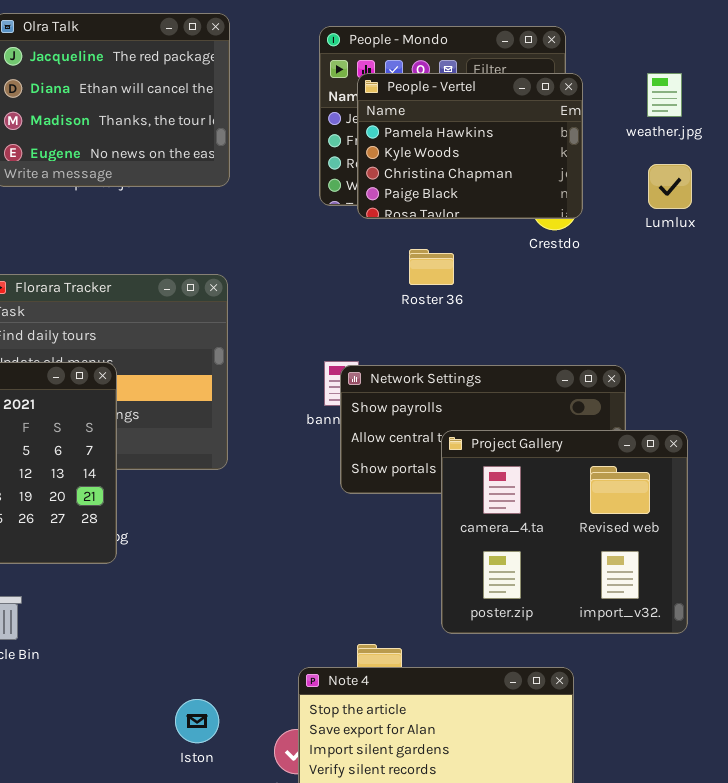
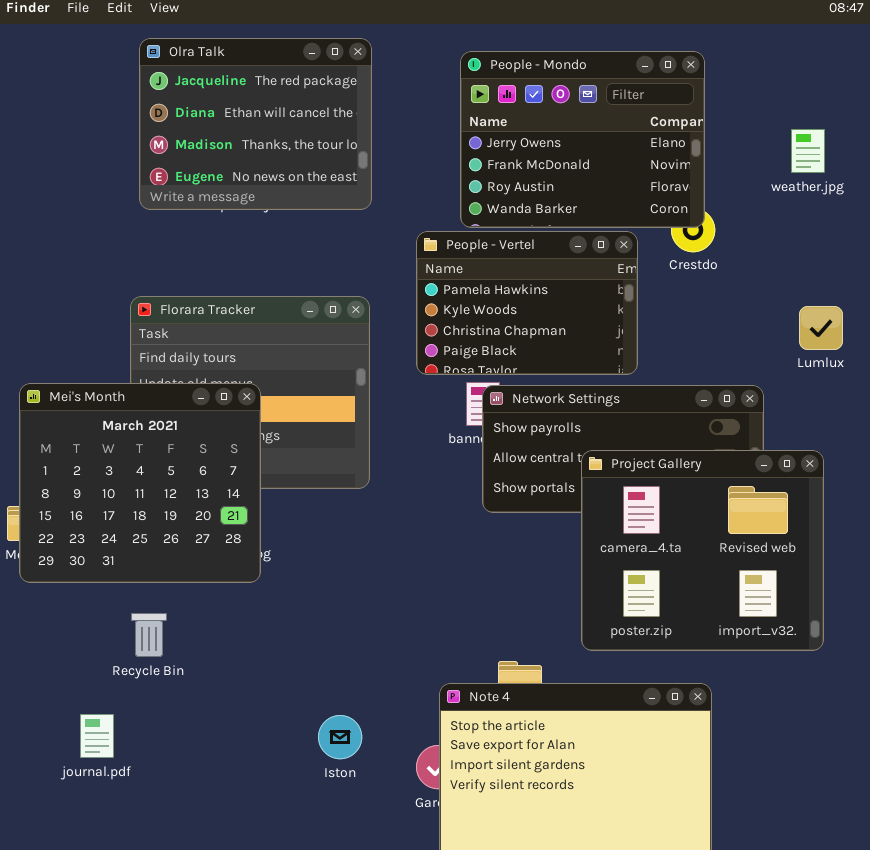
weather.jpg: [647,73,682,117] -> [791,129,825,173], moved
People - Vertel: [357,73,583,219] -> [416,231,638,375], moved
Lumlux: [648,164,692,209] -> [799,306,843,350], moved

